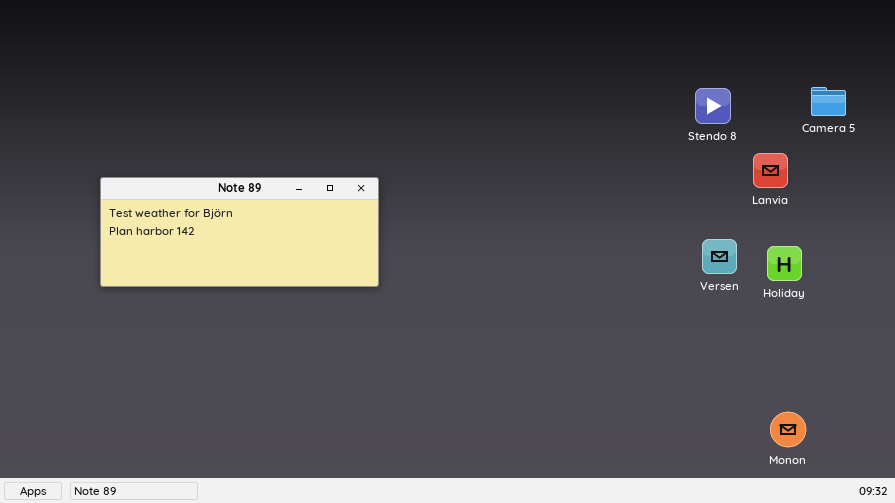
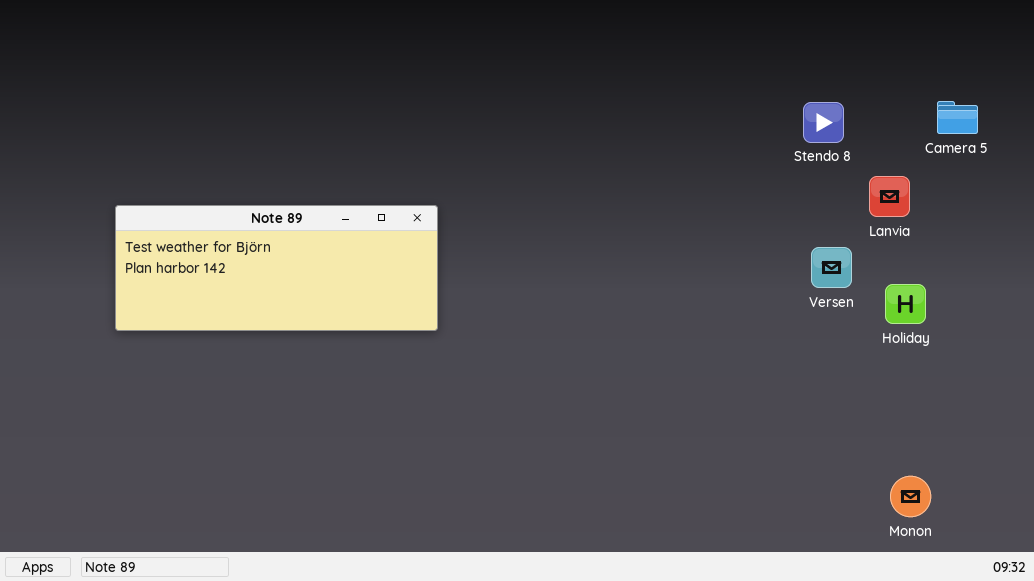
Versen: [702,239,737,274] -> [811,247,852,288], moved

